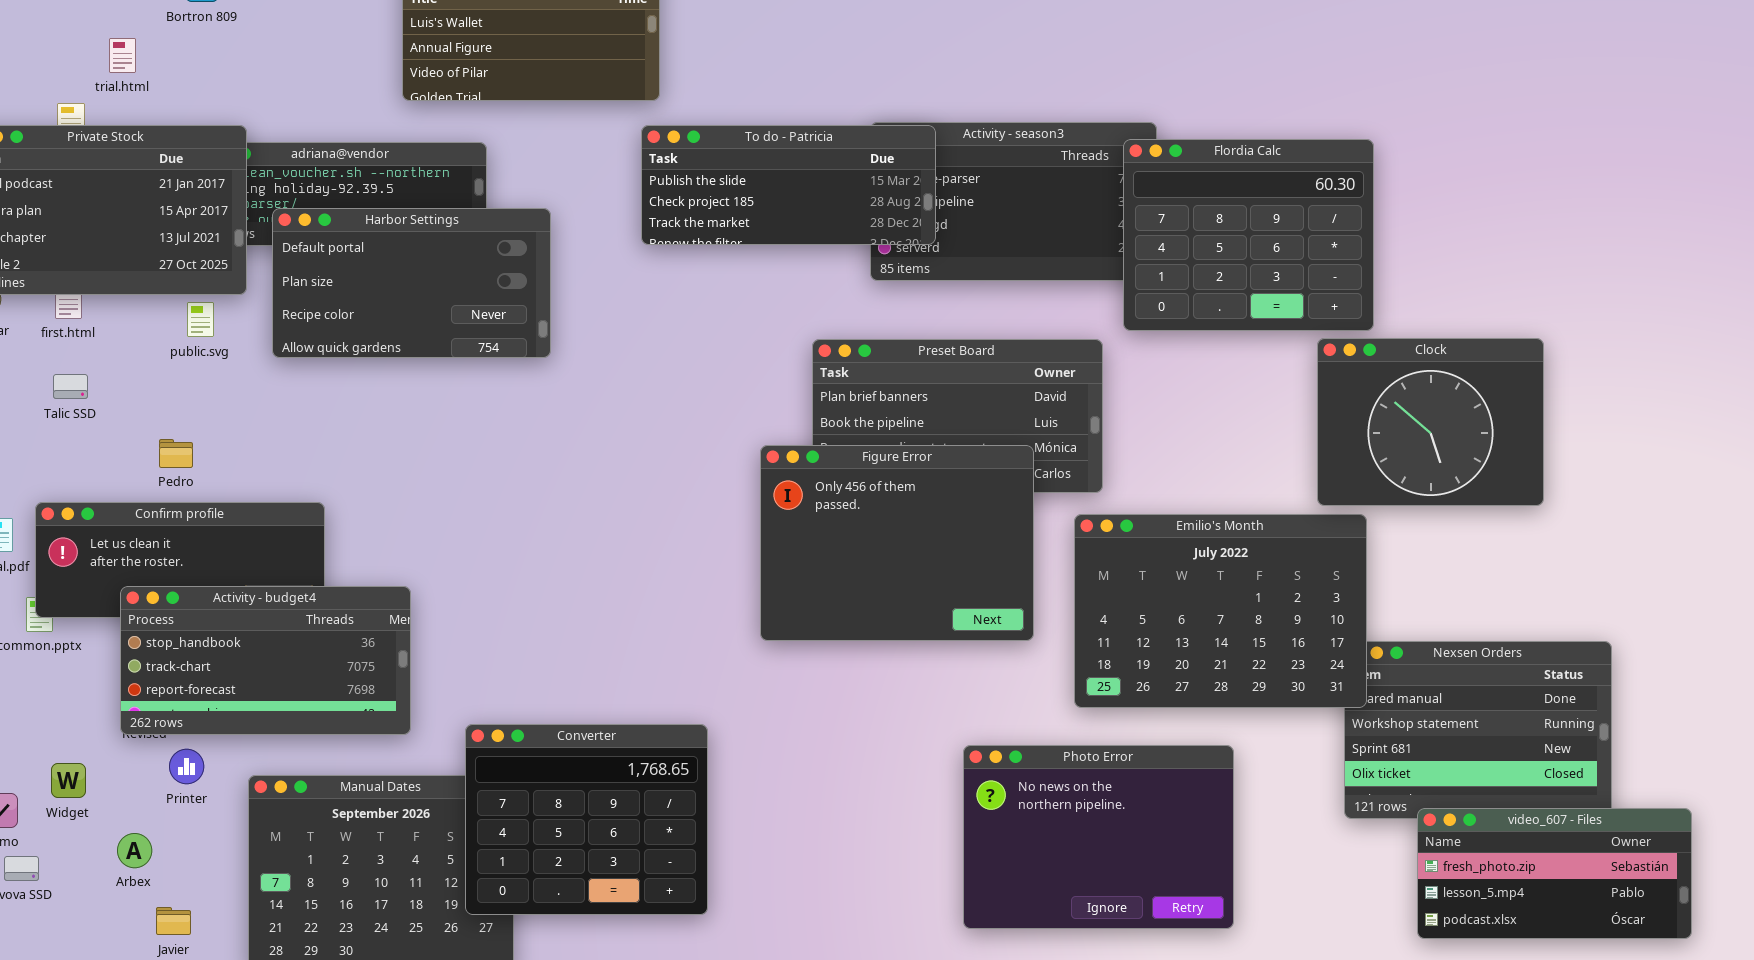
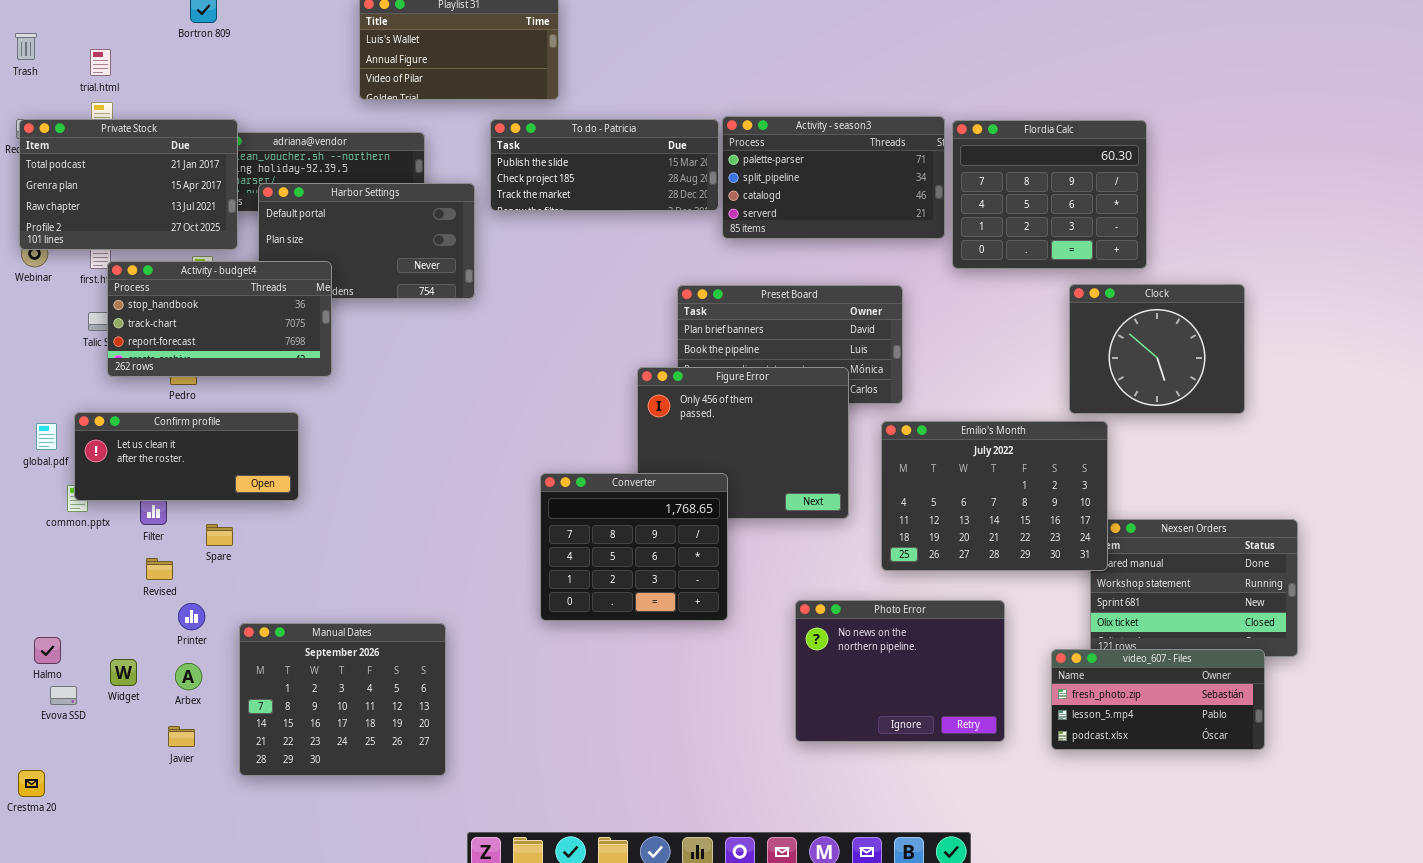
trial.html: [109,38,136,73] -> [90,49,111,76], moved
To do - Patricia: [641,125,936,245] -> [490,119,719,211], moved
Flordia Calc: [1123,139,1374,331] -> [952,120,1147,269], moved
Activity - budget4: [120,586,411,735] -> [107,261,332,377], moved
Converter: [465,724,708,915] -> [540,473,728,621], moved
Widget: [51,763,86,798] -> [110,659,137,686], moved
video_607 - Files: [1417,808,1692,939] -> [1051,649,1265,750], moved
Arbex: [117,833,152,868] -> [175,663,202,690], moved

